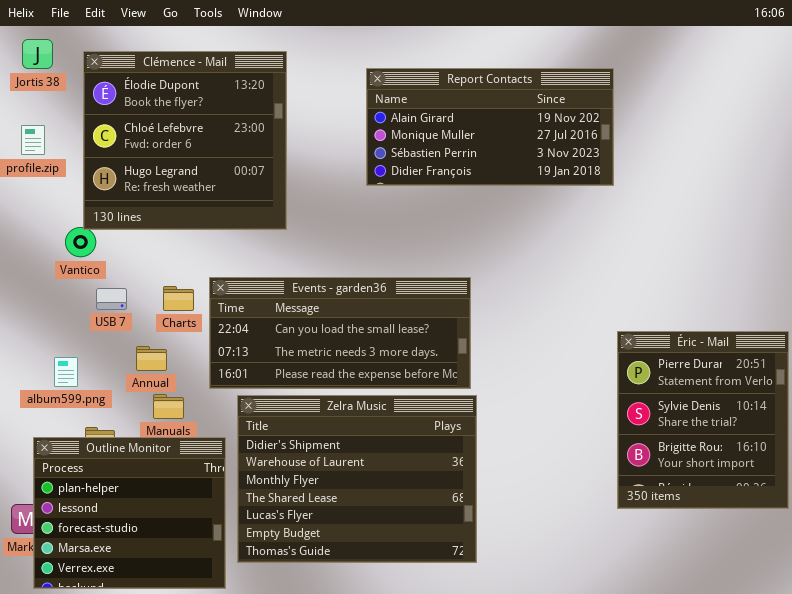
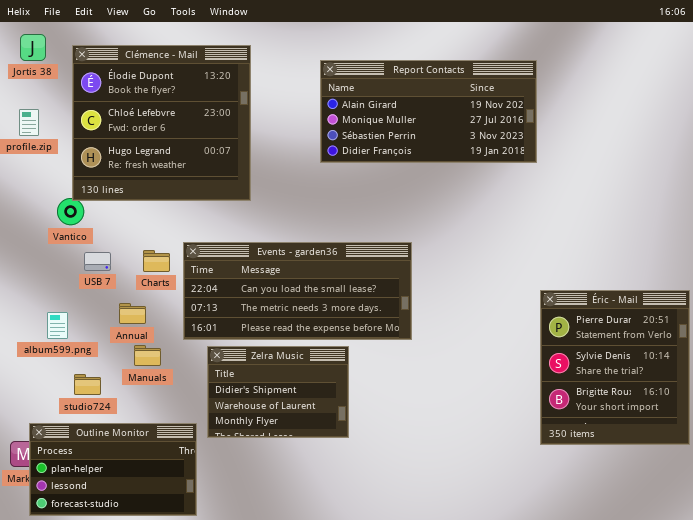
Zelra Music: [237,395,477,563] -> [207,346,349,438], resized
Outline Monitor: [33,437,226,589] -> [29,423,197,516], resized

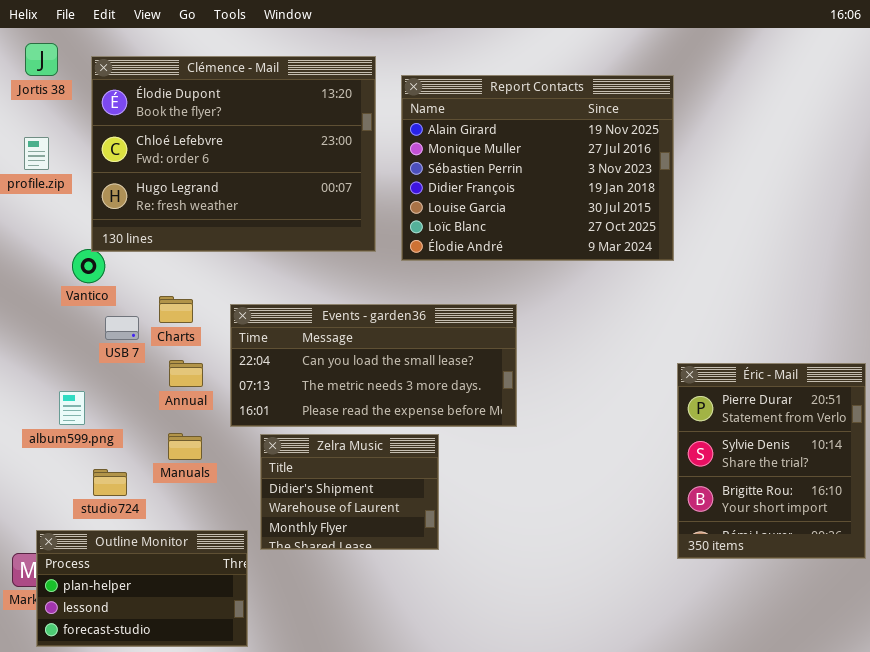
Clémence - Mail: [72,45,251,201] -> [91,56,376,252], resized
Report Contacts: [320,60,537,163] -> [401,75,674,261], resized
Charts: [143,250,170,272] -> [159,296,193,323], moved
Annual: [119,303,146,324] -> [169,360,203,387], moved

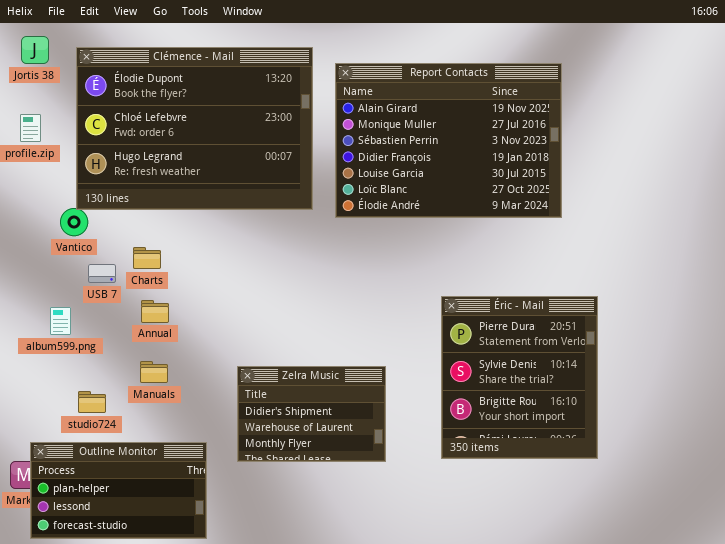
Events - garden36: [230,304,517,427] -> none, closed
Éric - Mail: [677,363,866,559] -> [441,296,598,459], moved
album599.png: [59,391,85,425] -> [50,307,71,335], moved
Zelra Music: [260,434,439,550] -> [237,366,386,462], moved

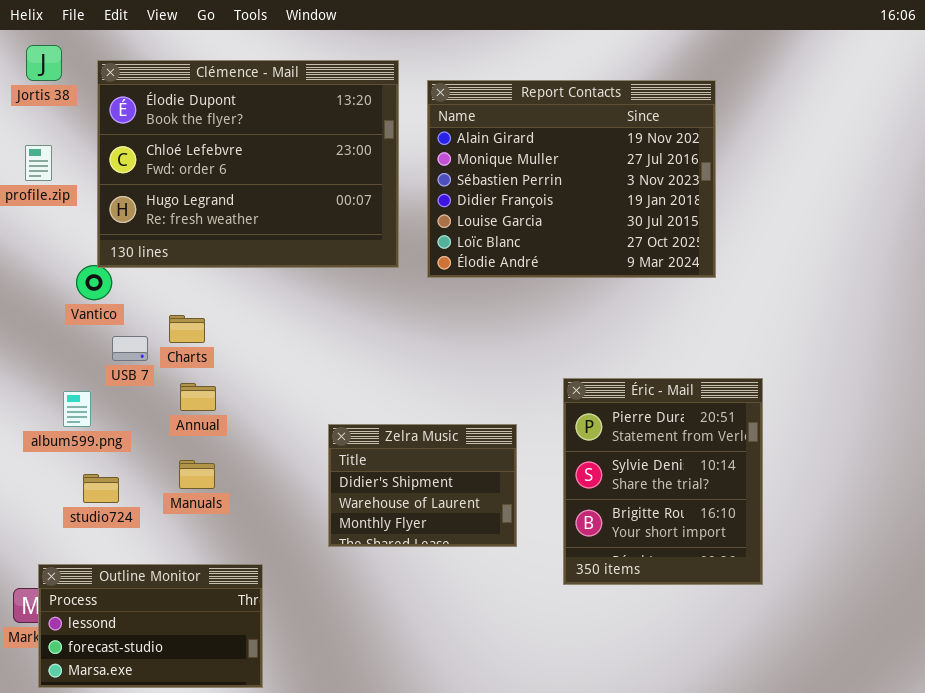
Zelra Music: [237,366,386,462] -> [328,424,517,547], moved
studio724: [78,391,106,413] -> [83,474,119,503], moved
Outline Monitor: [30,442,207,539] -> [38,564,263,688], scrolled down 1 row

